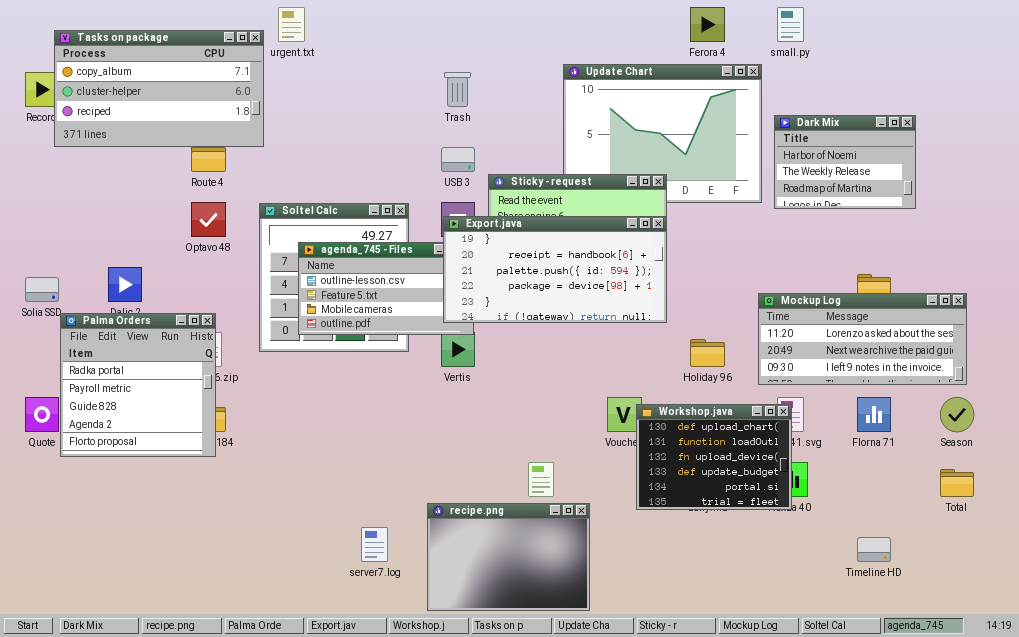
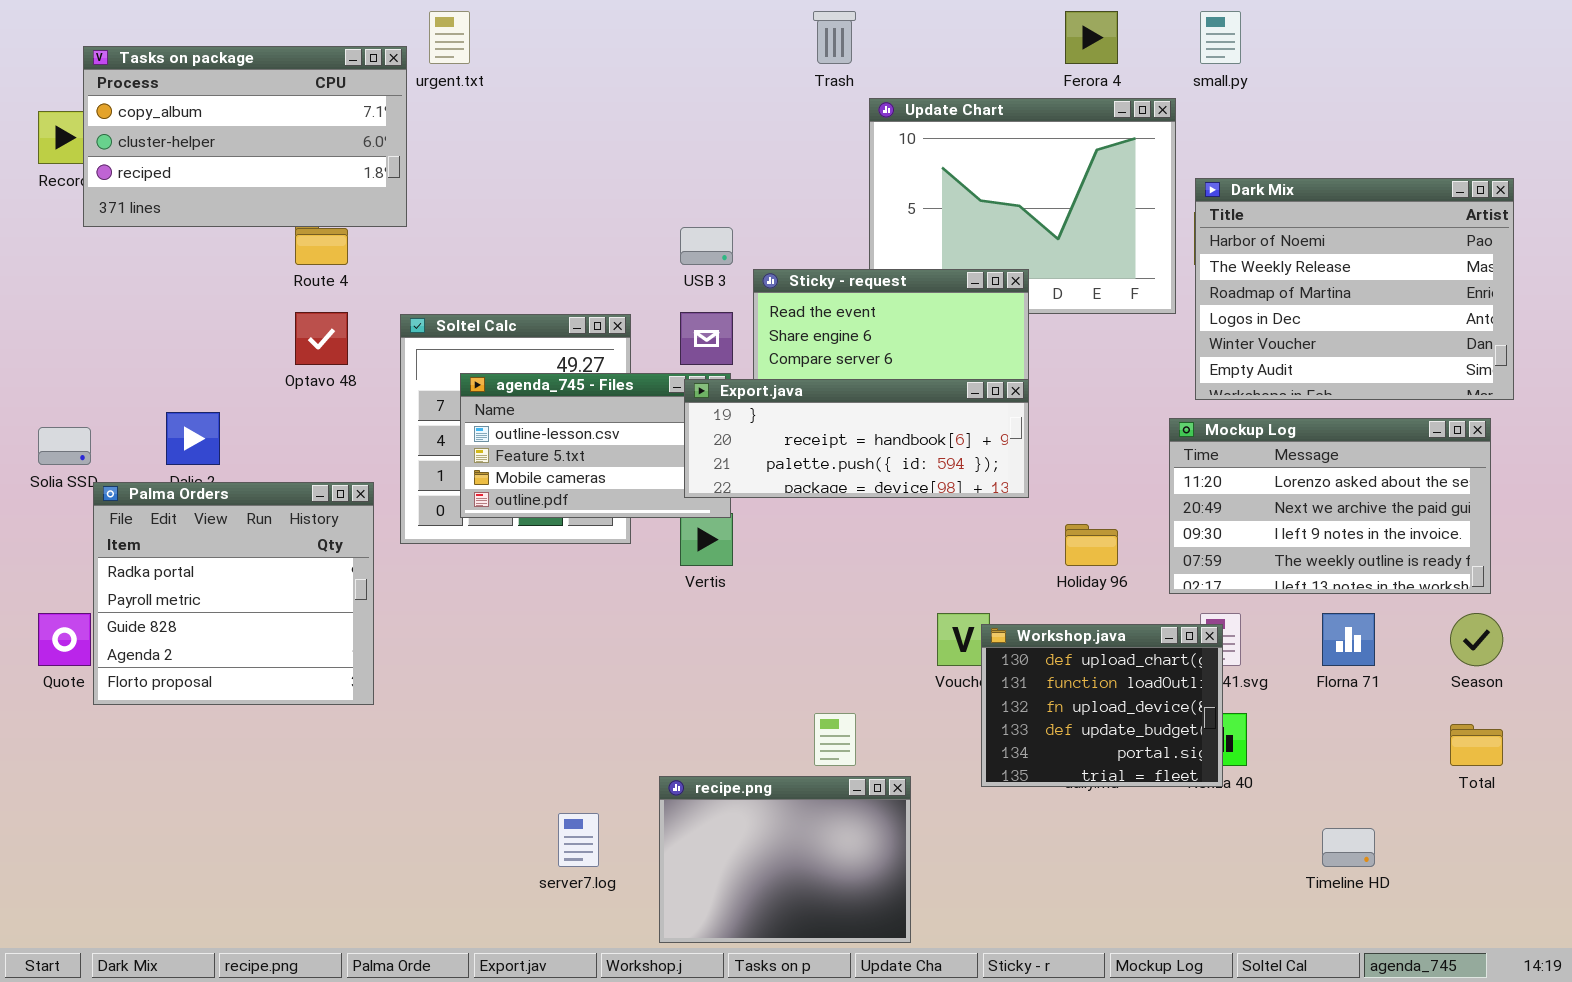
Trash: [444,72,471,107] -> [813,11,856,64], moved
Dark Mix: [774,115,916,209] -> [1195,178,1514,400], resized
Export.java: [443,216,667,323] -> [684,379,1029,498], resized
Mockup Log: [758,293,967,385] -> [1169,418,1491,594], resized
Palma Orders: [60,313,216,457] -> [93,482,374,705], resized

